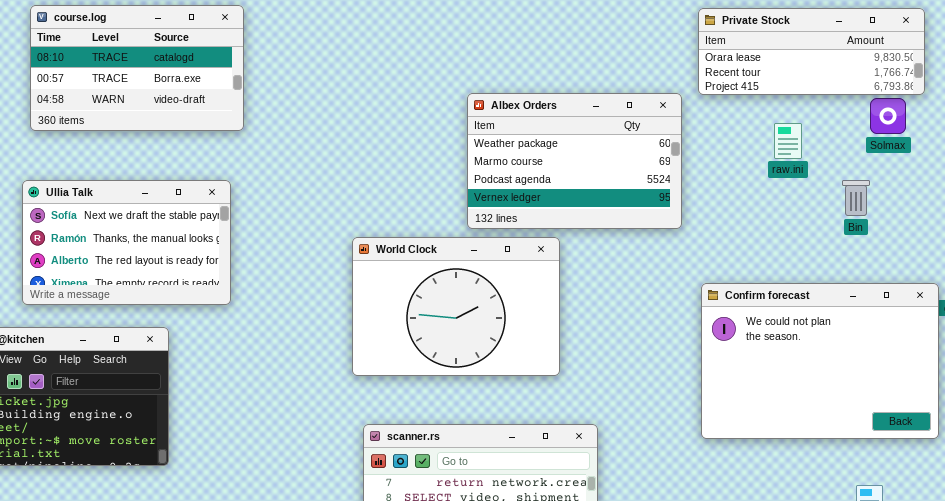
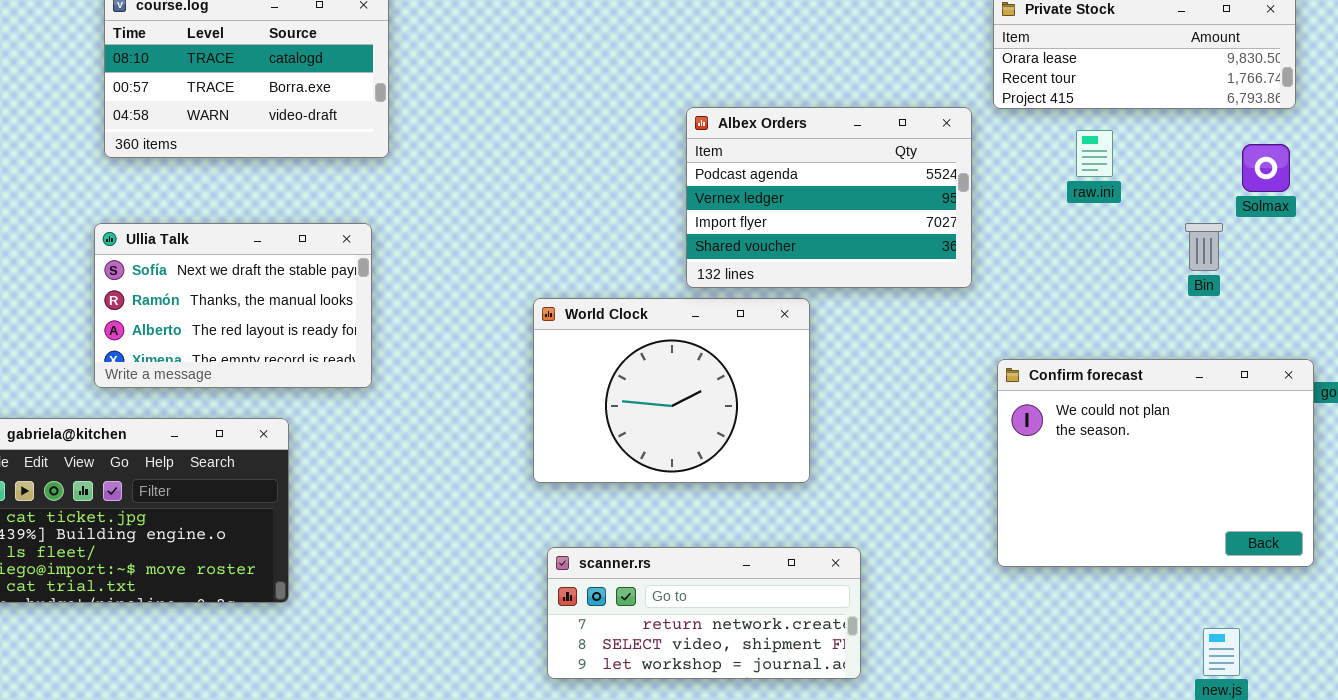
Albex Orders: [467,93,682,229] -> [686,107,972,288], scrolled down 2 rows
Solmax: [870,98,906,134] -> [1242,144,1290,192], moved
raw.ini: [774,123,802,159] -> [1076,130,1113,177], moved

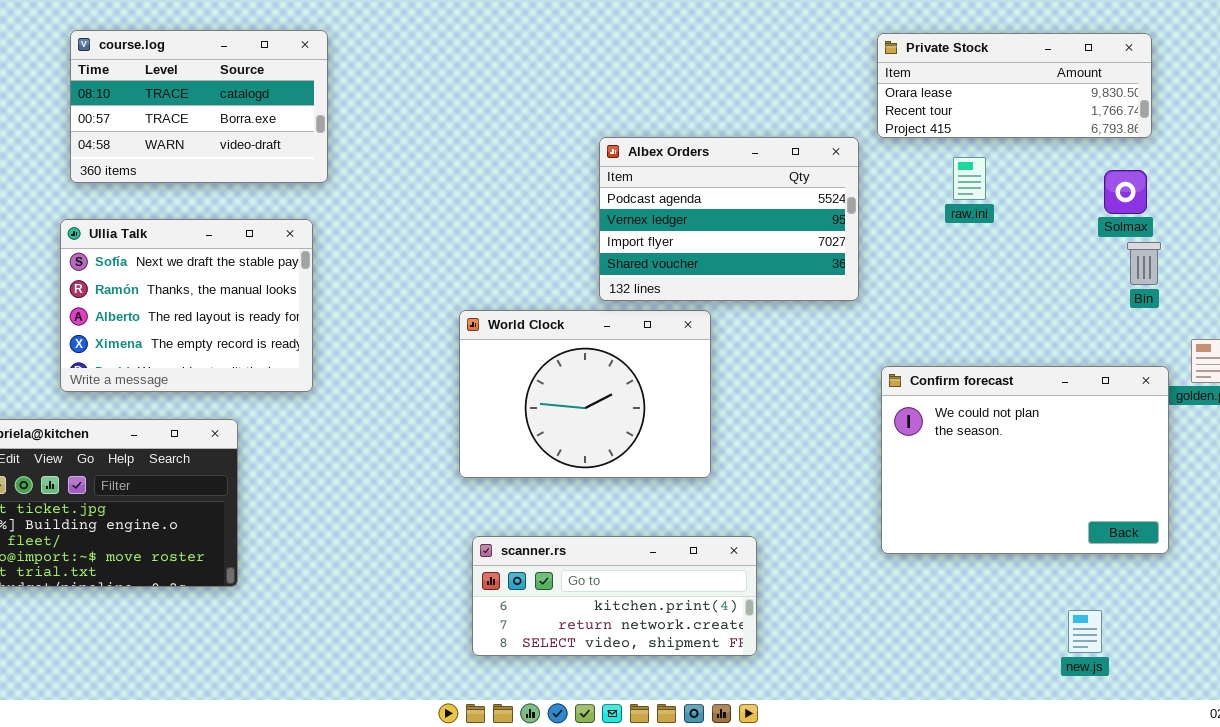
Ullia Talk: [94,223,372,388] -> [60,219,313,392], resized
Bin: [1185,223,1223,271] -> [1127,242,1161,285], moved
scanner.rs: [547,547,861,679] -> [472,536,757,656], scrolled up 1 row

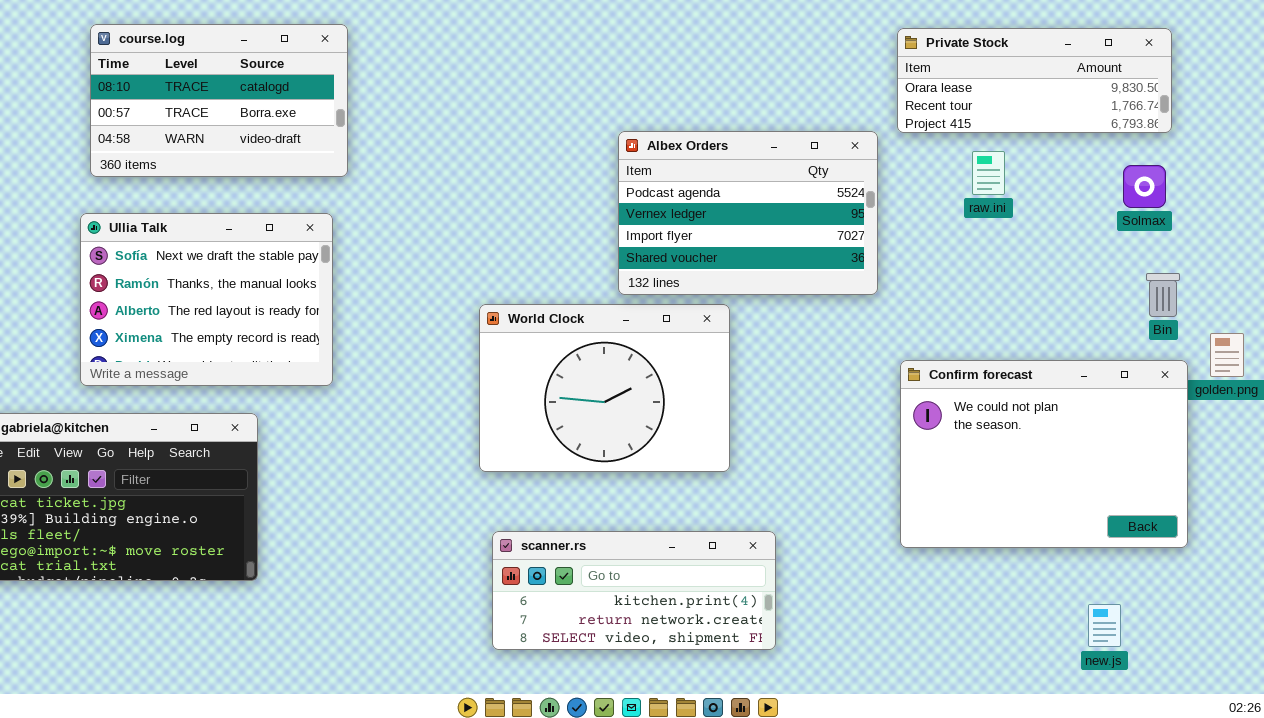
Bin: [1127,242,1161,285] -> [1146,273,1180,317], moved

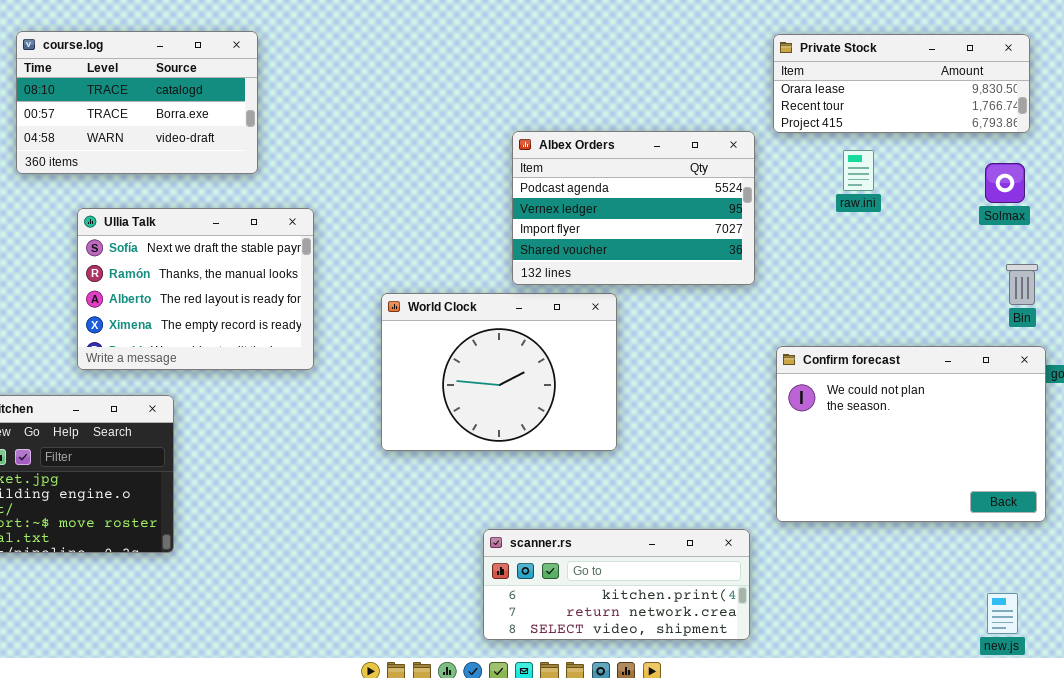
Ullia Talk: [80,213,333,386] -> [77,208,314,370], moved
scanner.rs: [492,531,776,650] -> [483,529,750,640], moved
new.js: [1088,604,1121,647] -> [987,593,1018,634], moved

